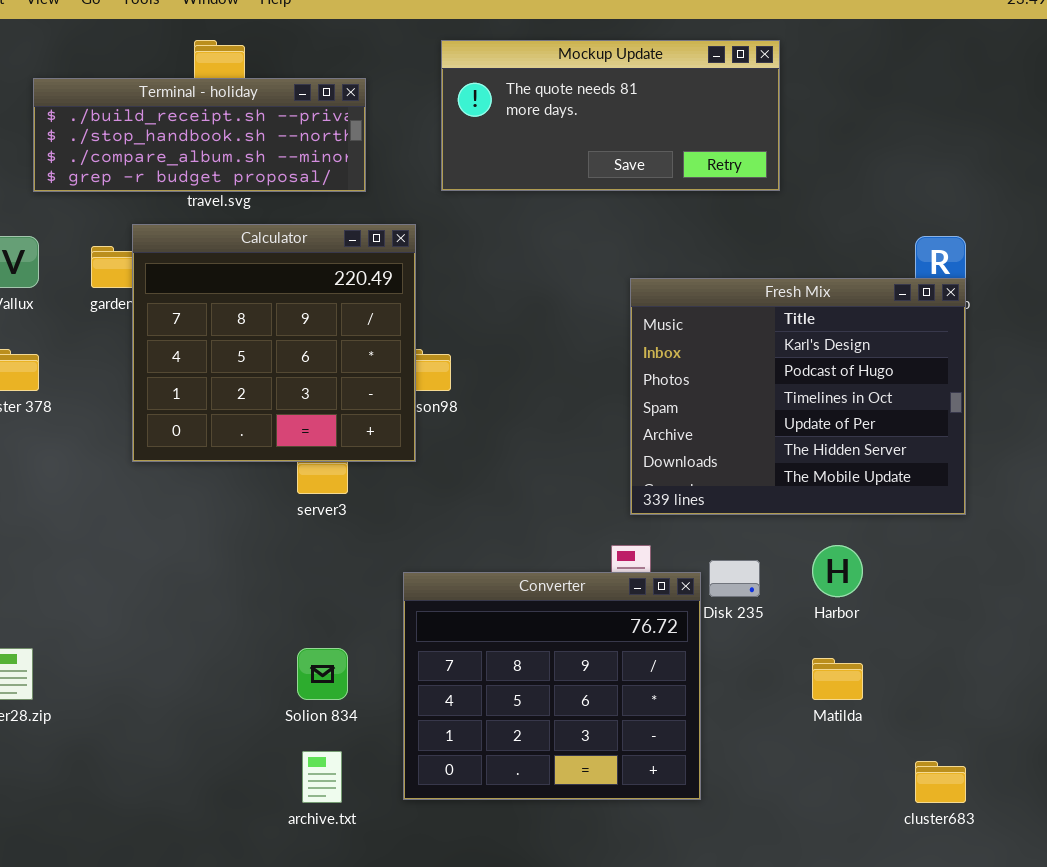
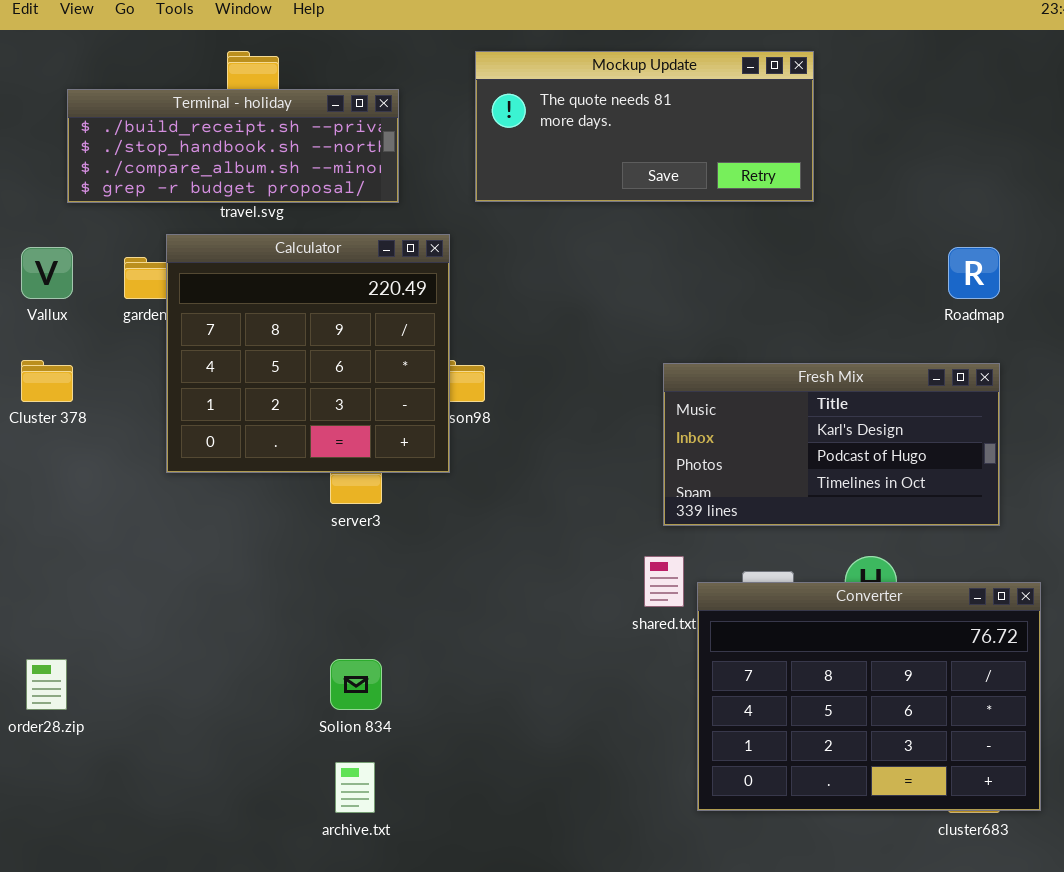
Fresh Mix: [630,278,966,515] -> [663,363,1000,526], resized
Converter: [403,572,701,800] -> [697,582,1041,811], moved, resized

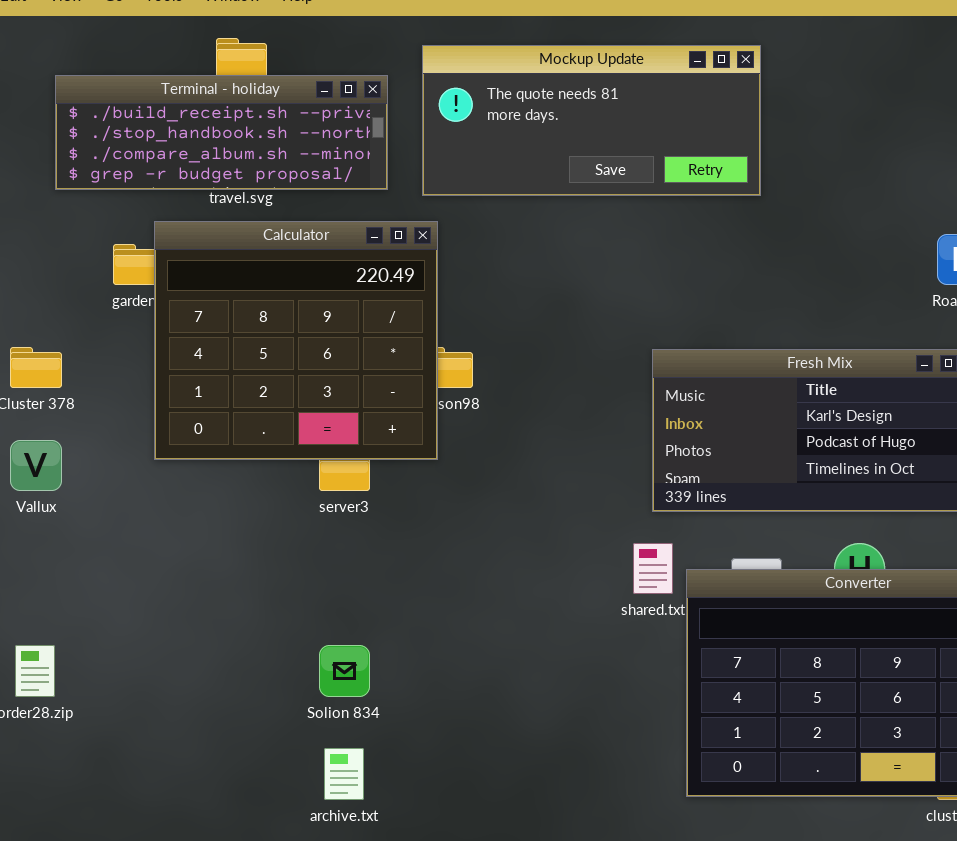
Mockup Update: [475,51,814,202] -> [422,45,761,196], moved
Vallux: [21,247,73,299] -> [10,440,62,491], moved

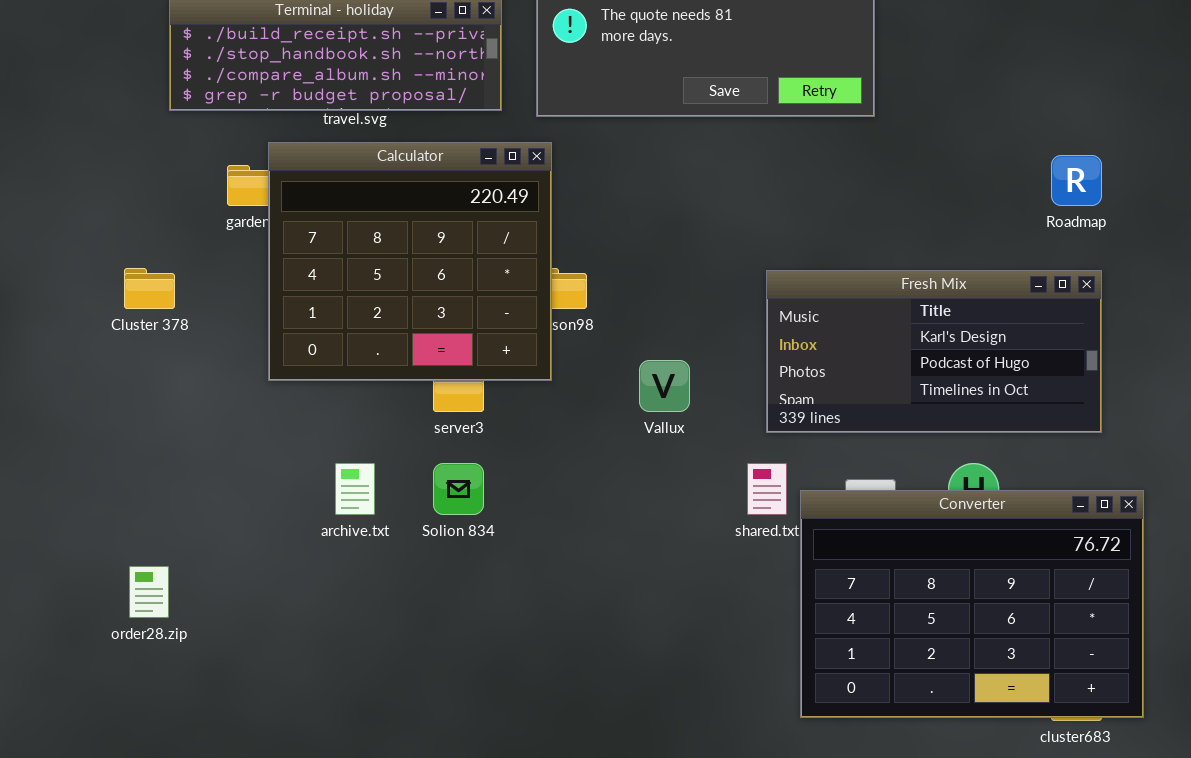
Vallux: [10,440,62,491] -> [639,360,690,412], moved
Solion 834: [319,645,370,697] -> [433,463,484,515], moved
archive.txt: [324,748,364,800] -> [335,463,375,515], moved

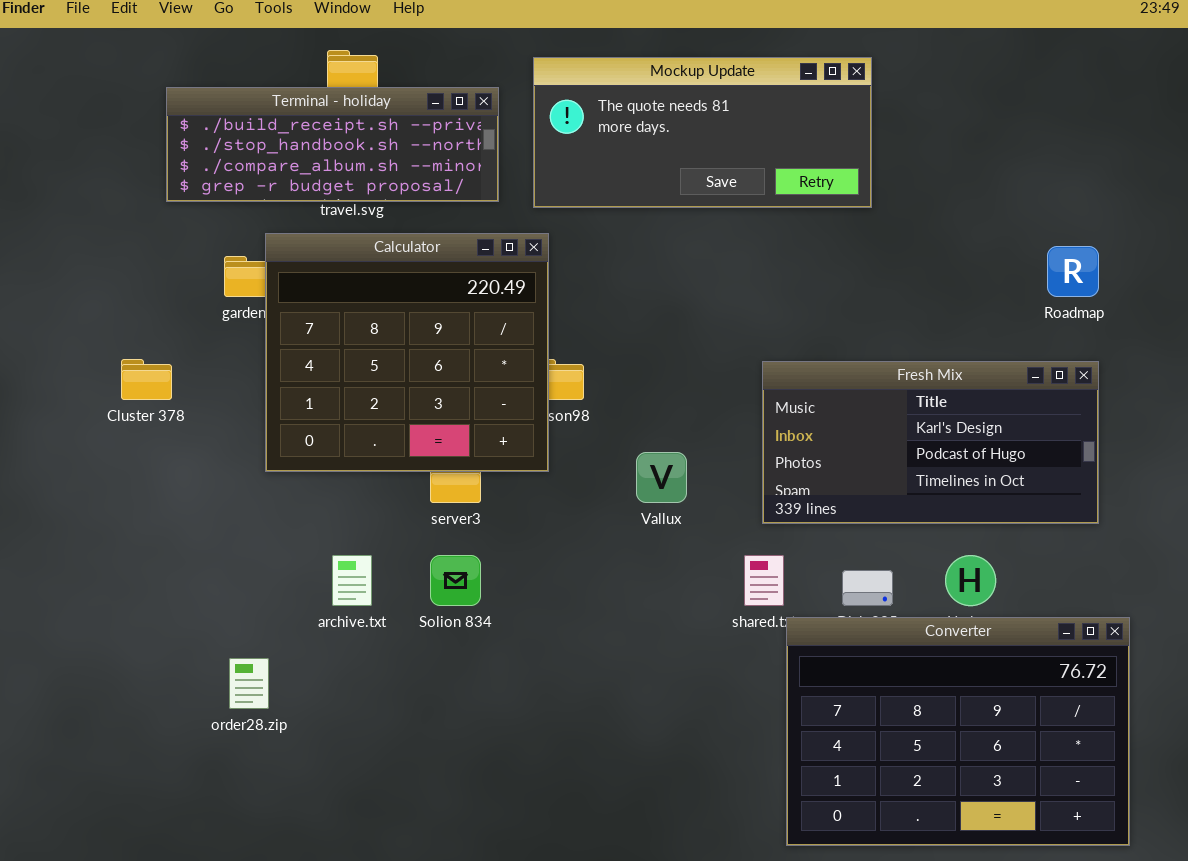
Converter: [800,490,1144,718] -> [786,617,1130,846], moved
order28.zip: [129,566,169,618] -> [229,658,269,709], moved

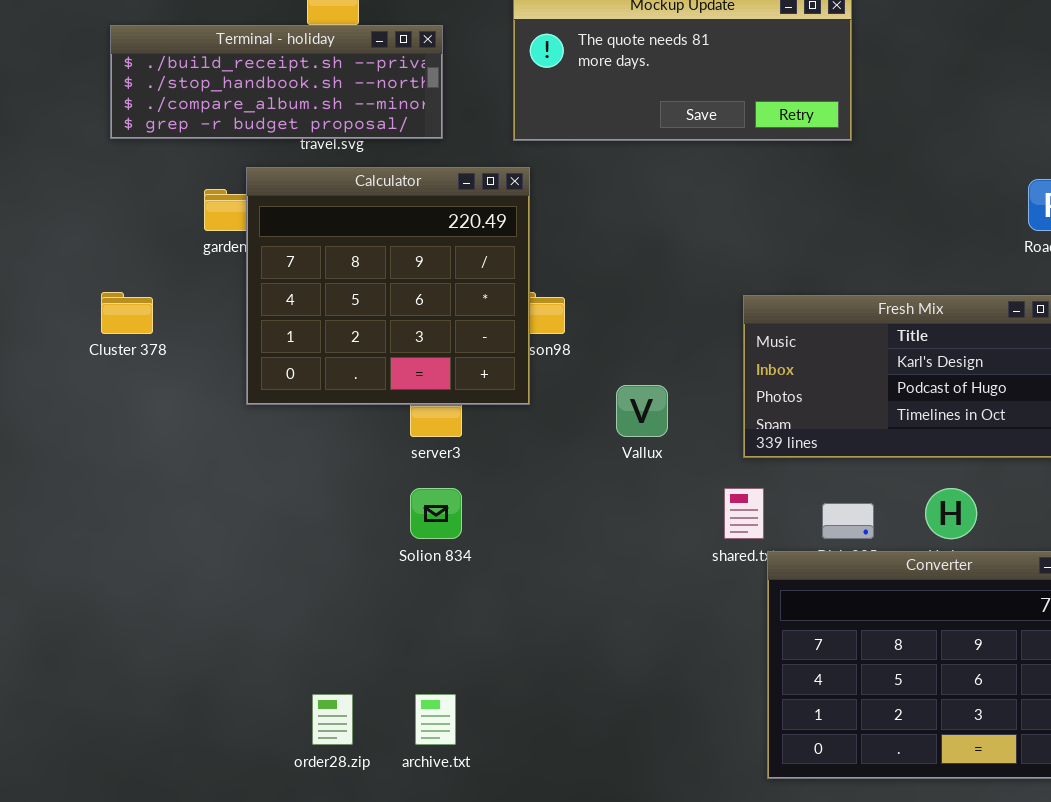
Terminal - holiday: [166,87,499,202] -> [110,25,443,139], moved
archive.txt: [332,555,372,606] -> [415,694,456,745], moved
order28.zip: [229,658,269,709] -> [312,694,353,745], moved

